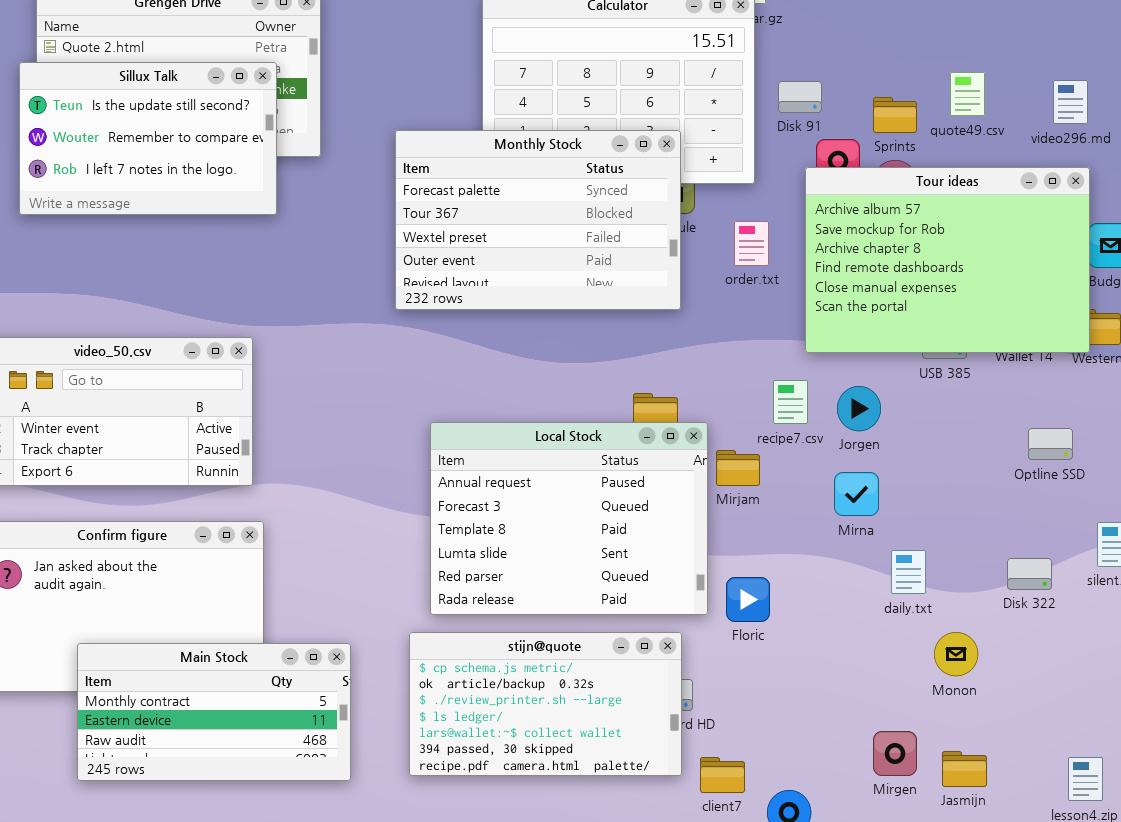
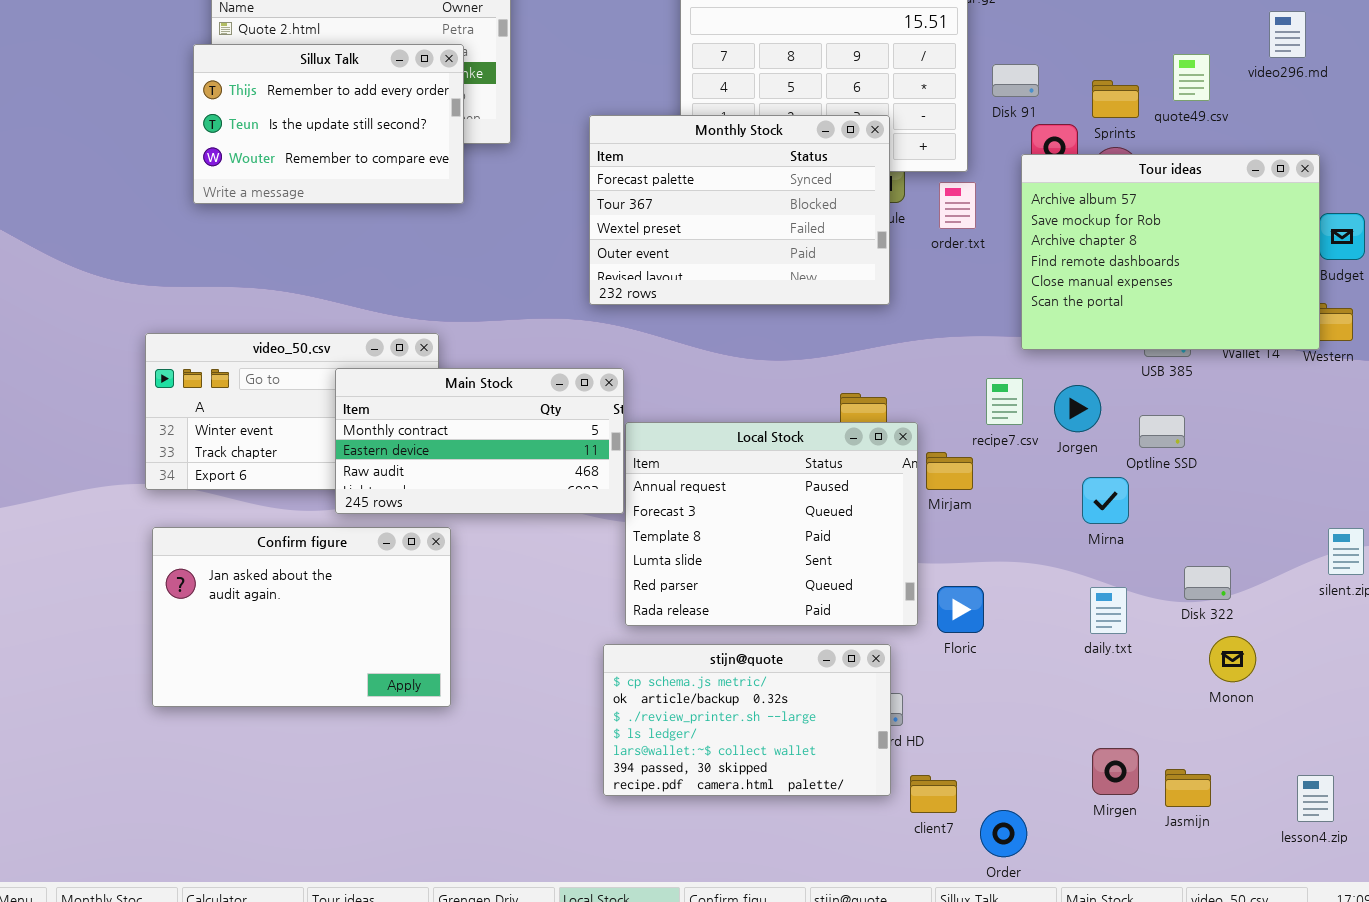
Sillux Talk: [19,62,277,215] -> [193,44,464,204], scrolled up 1 row
video296.md: [1053,80,1088,124] -> [1269,11,1306,58], moved
order.txt: [734,221,769,266] -> [939,182,976,229], moved
Optline SSD: [1028,428,1073,460] -> [1139,415,1185,448], moved
Mirna: [834,472,879,516] -> [1082,477,1129,524], moved
daily.txt: [891,550,926,594] -> [1090,587,1127,634], moved
Disk 322: [1007,558,1052,590] -> [1184,566,1231,600], moved
Monon: [934,632,978,676] -> [1209,636,1256,682], moved
Main Stock: [77,643,351,781] -> [335,368,624,514], moved

